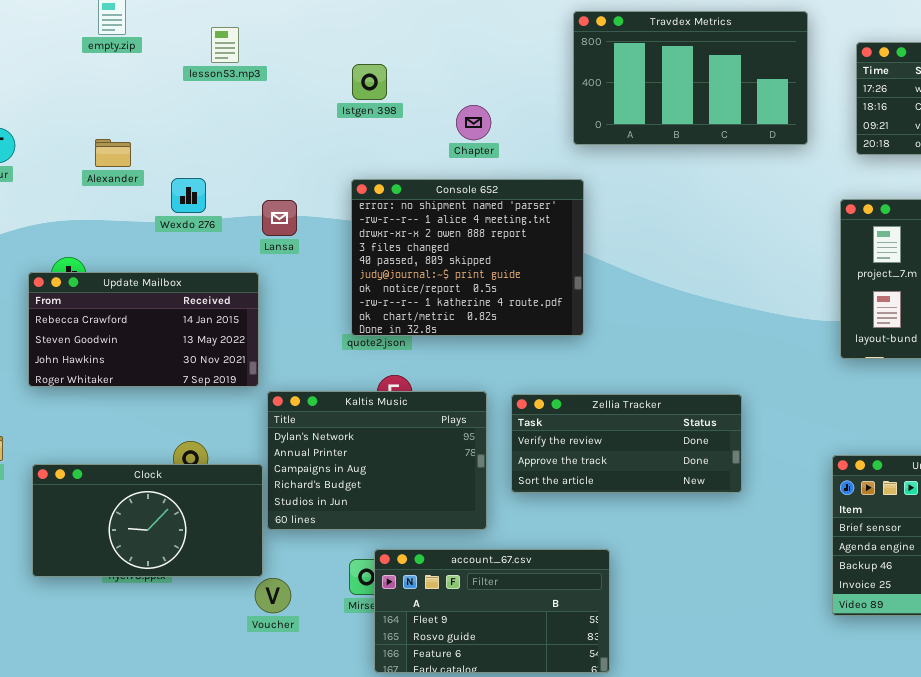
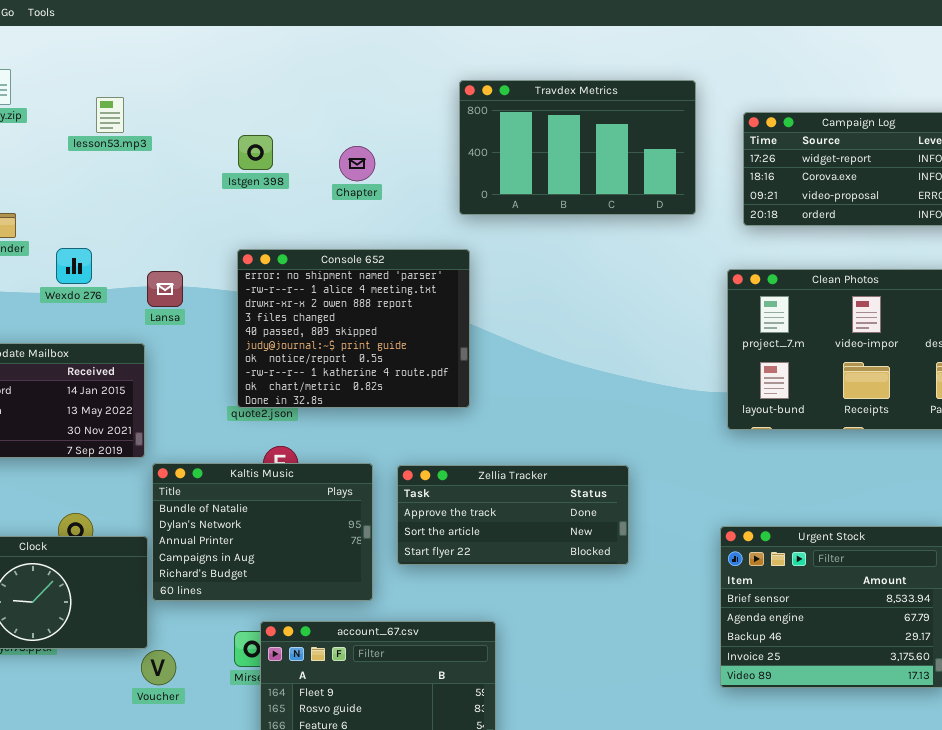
Chapter: [456,105,491,140] -> [339,146,375,181], moved
Kaltis Music: [267,391,487,530] -> [152,463,373,601], scrolled up 1 row
Zellia Tracker: [511,394,742,493] -> [397,465,629,565], scrolled down 1 row

